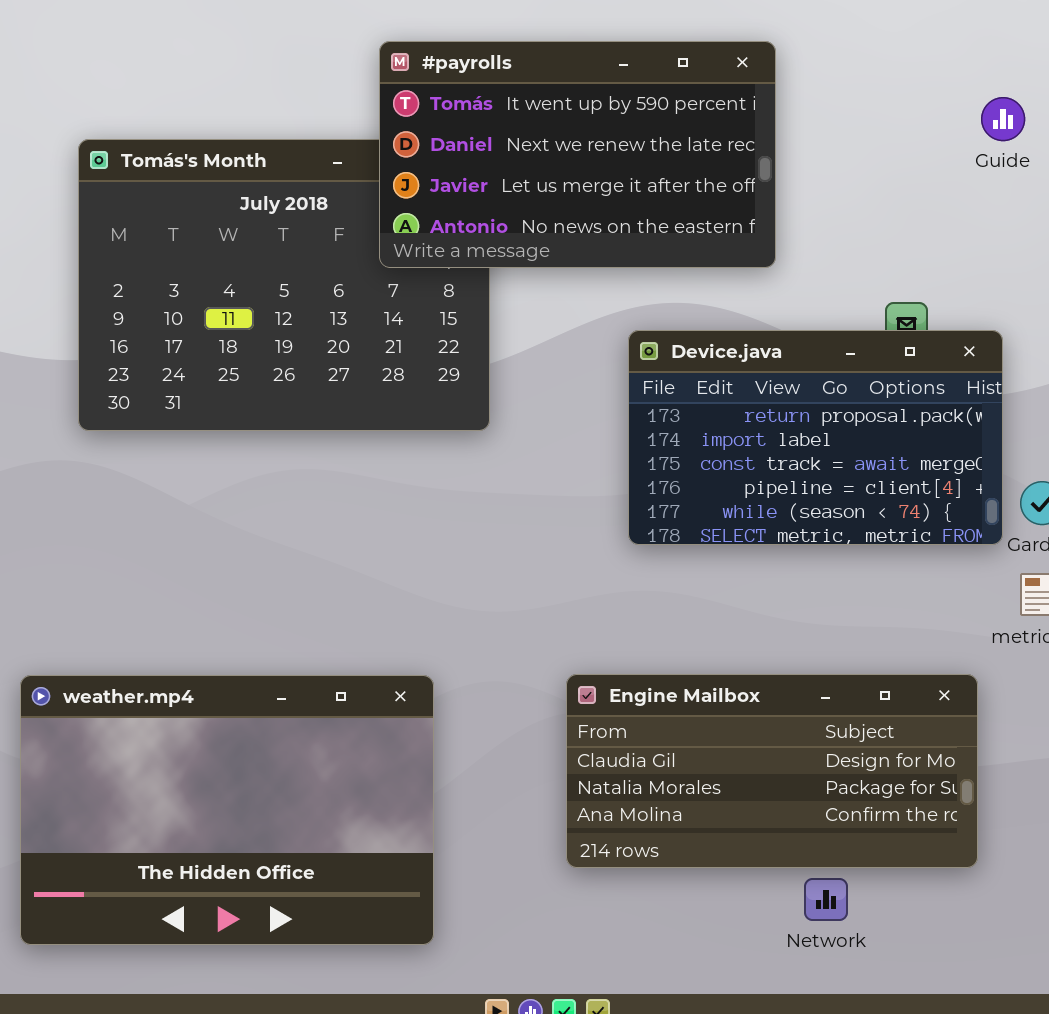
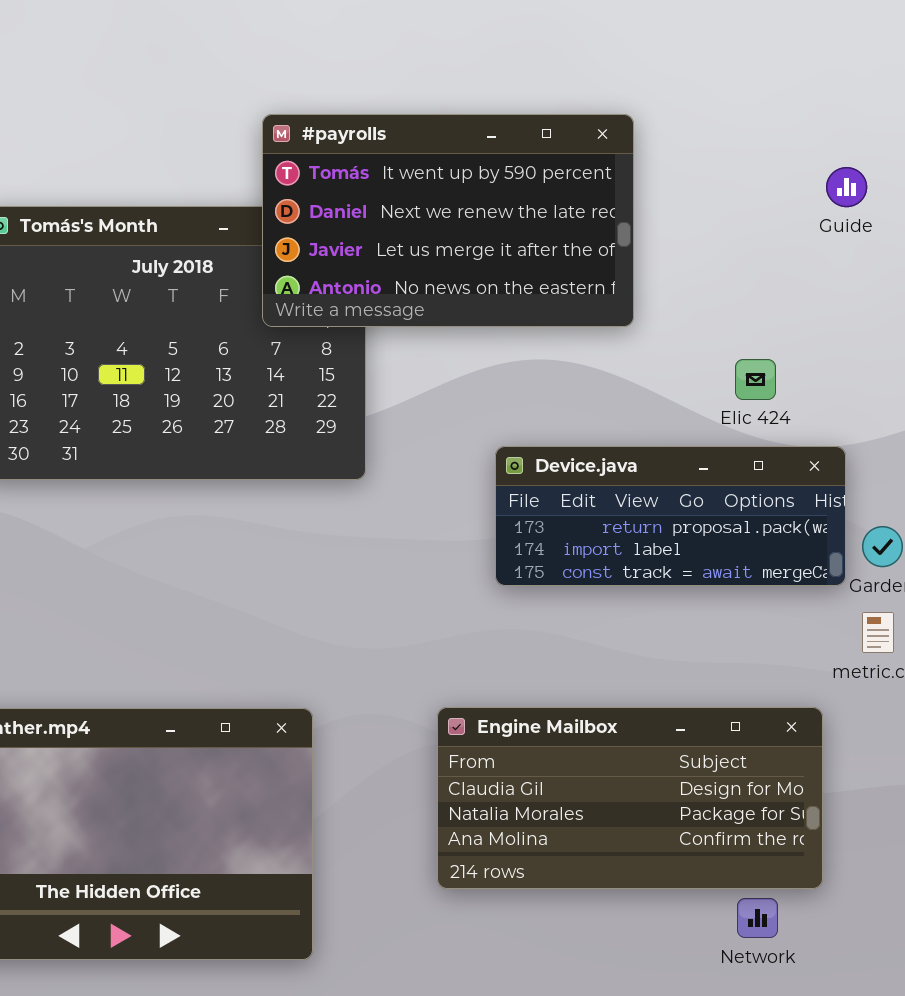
Device.java: [628,330,1003,545] -> [495,446,846,586], resized
Network: [804,878,848,921] -> [737,898,778,938], moved

